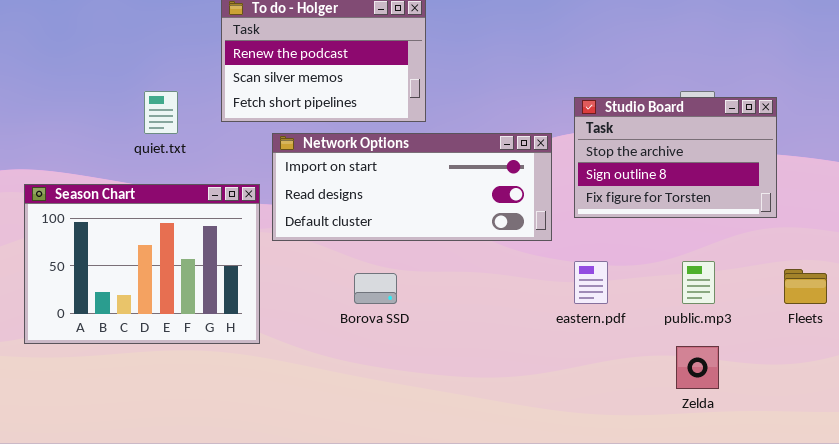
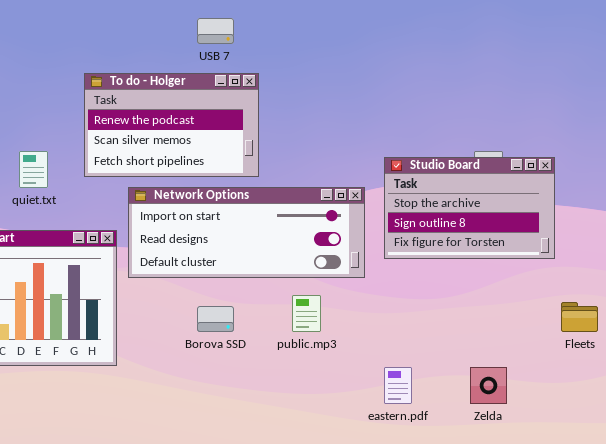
eastern.pdf: [574,261,608,304] -> [384,367,412,404], moved
public.mp3: [682,261,715,304] -> [292,295,321,332], moved

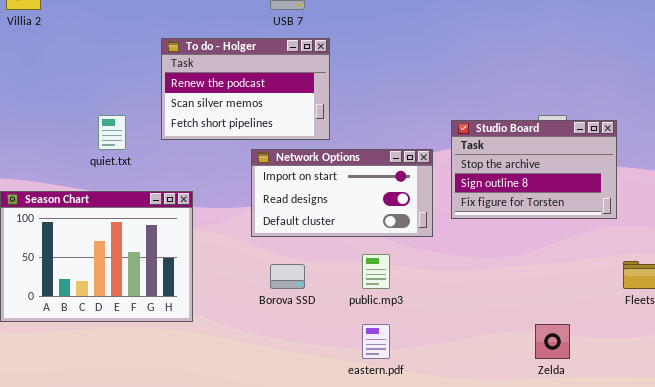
Network Options: [128,187,365,278] -> [251,149,433,237], resized
eastern.pdf: [384,367,412,404] -> [362,324,390,359], moved

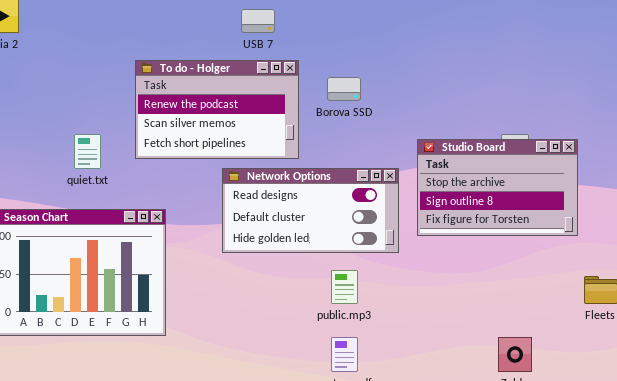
Network Options: [251,149,433,237] -> [222,168,399,253], scrolled down 1 row
Borova SSD: [270,264,305,289] -> [327,77,361,101], moved

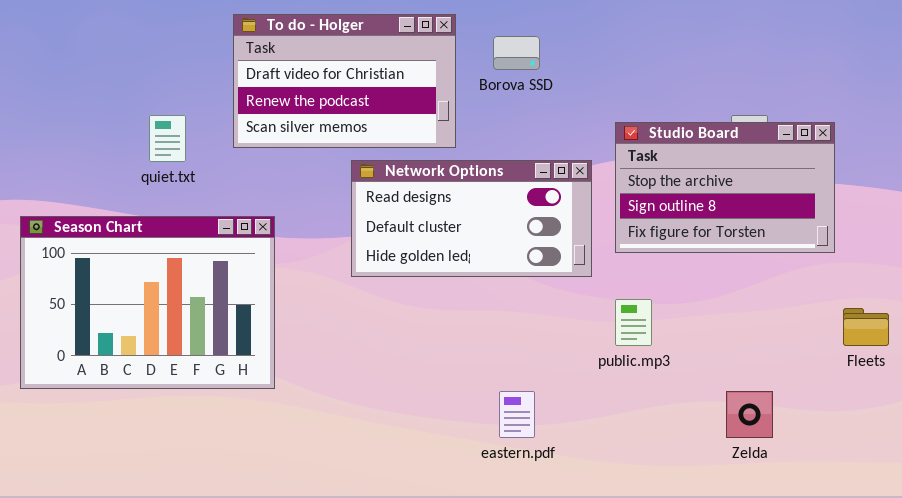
To do - Holger: [135,60,299,159] -> [233,14,456,148], scrolled up 1 row
public.mp3: [331,270,358,304] -> [615,299,652,346], moved

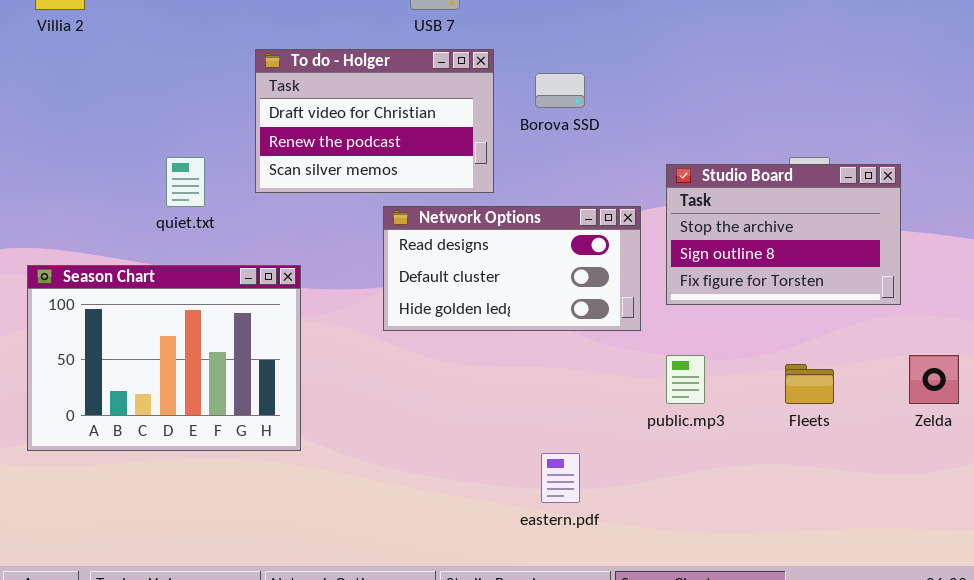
Fleets: [843,308,889,346] -> [785,364,834,404], moved
Zelda: [726,391,773,438] -> [909,355,959,404], moved

